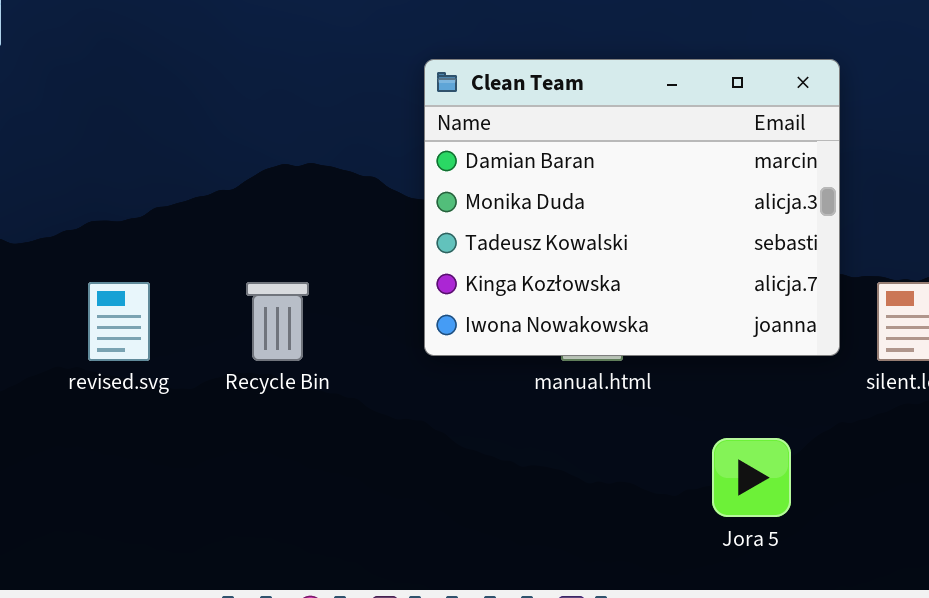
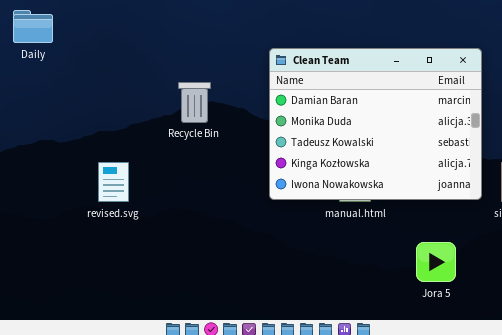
Recycle Bin: [246,282,309,361] -> [178,82,211,123], moved

